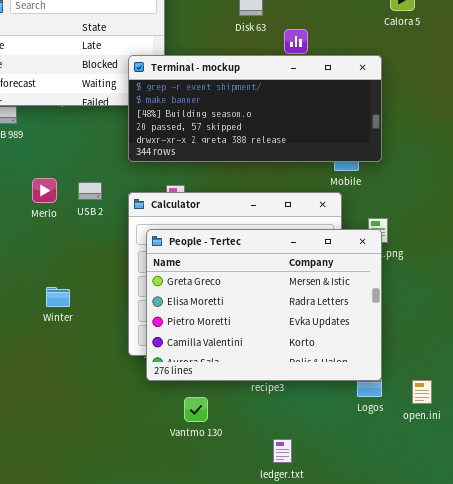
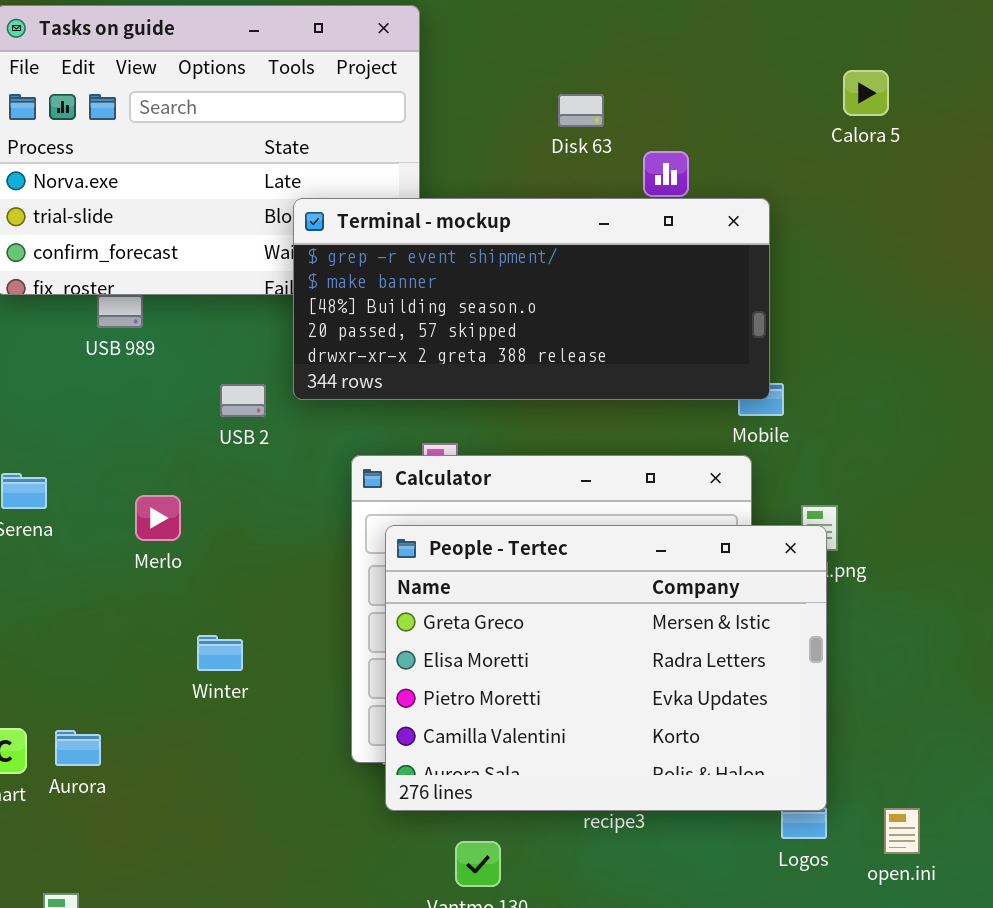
Terminal - mockup: [128,55,382,162] -> [293,198,770,400], moved
Merlo: [32,178,57,203] -> [135,495,181,541], moved
USB 2: [78,182,102,200] -> [220,384,266,417], moved

